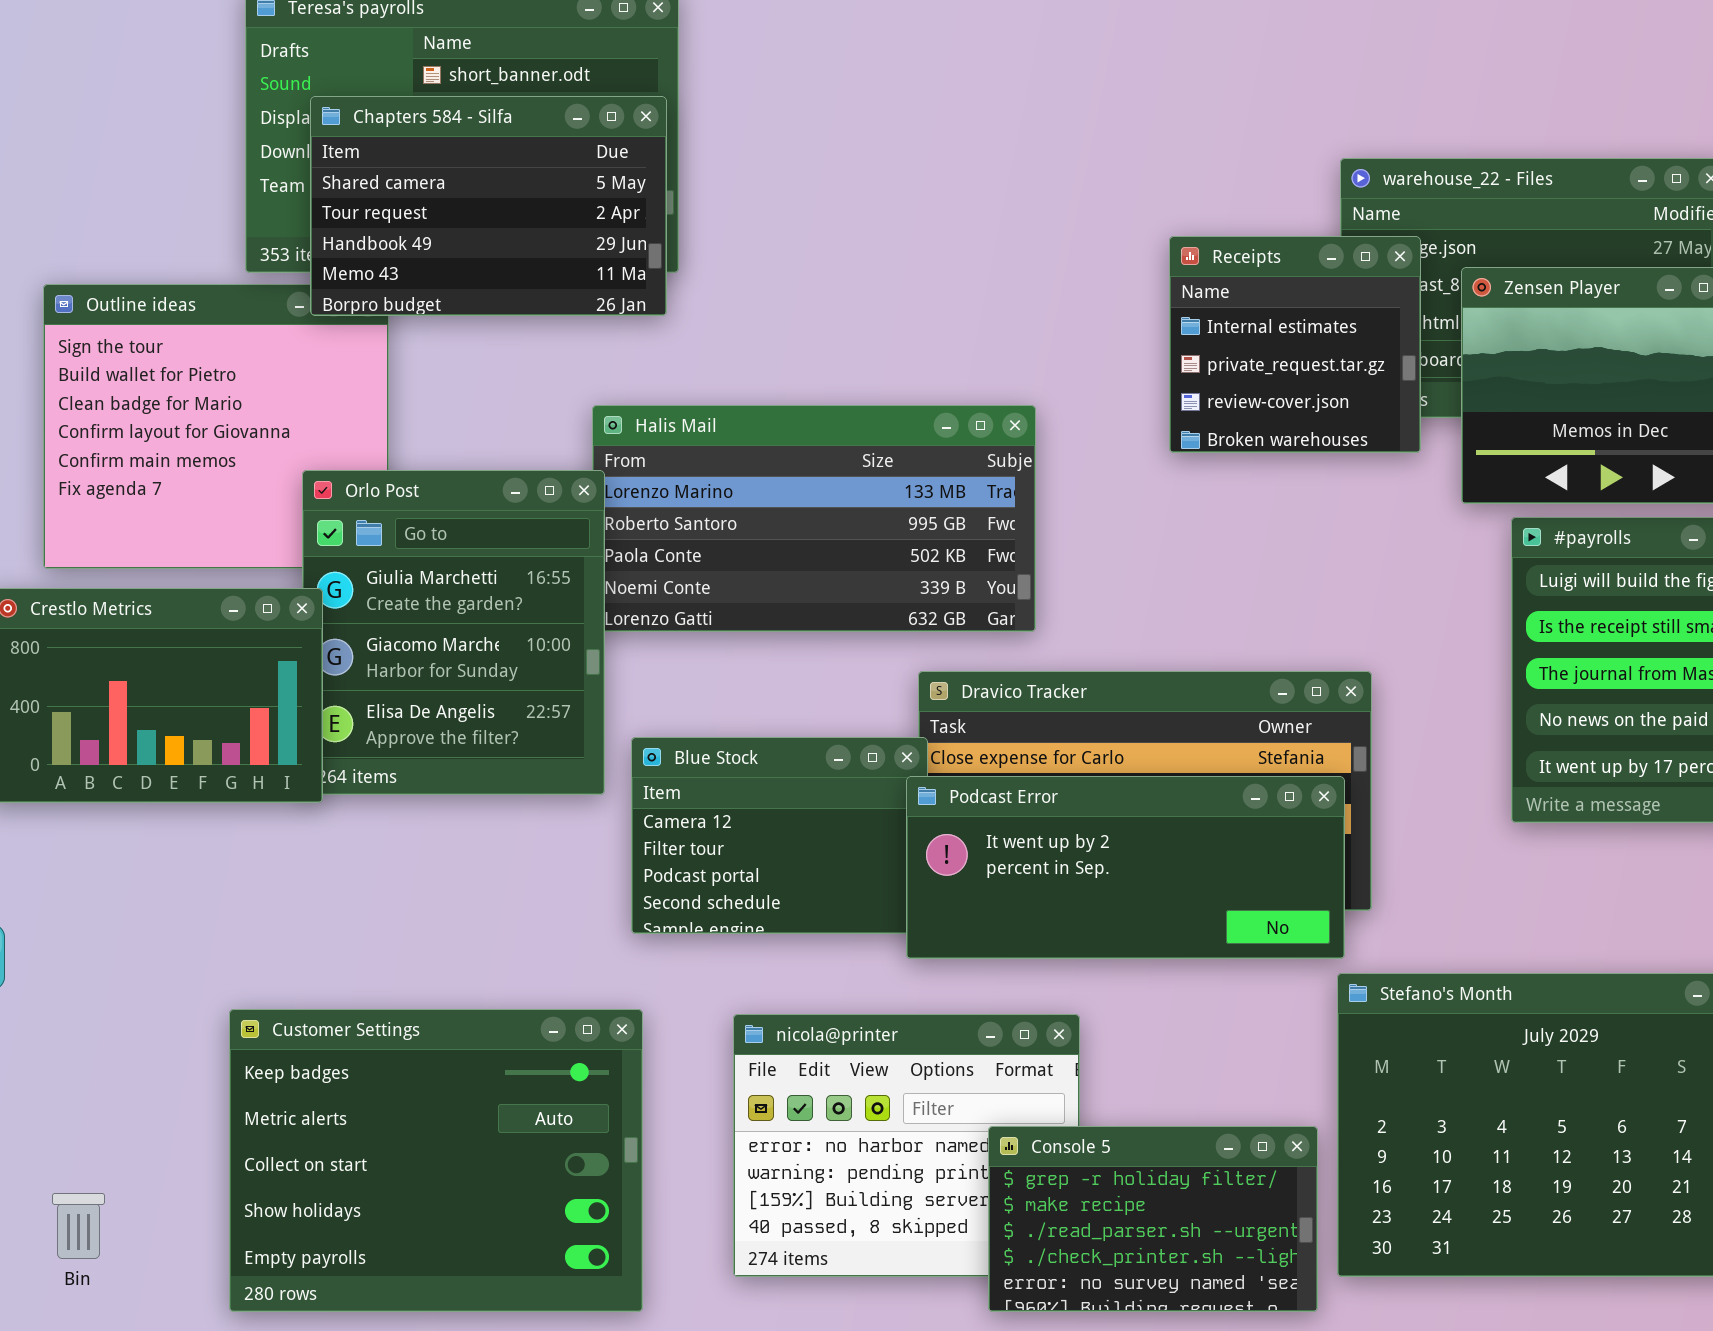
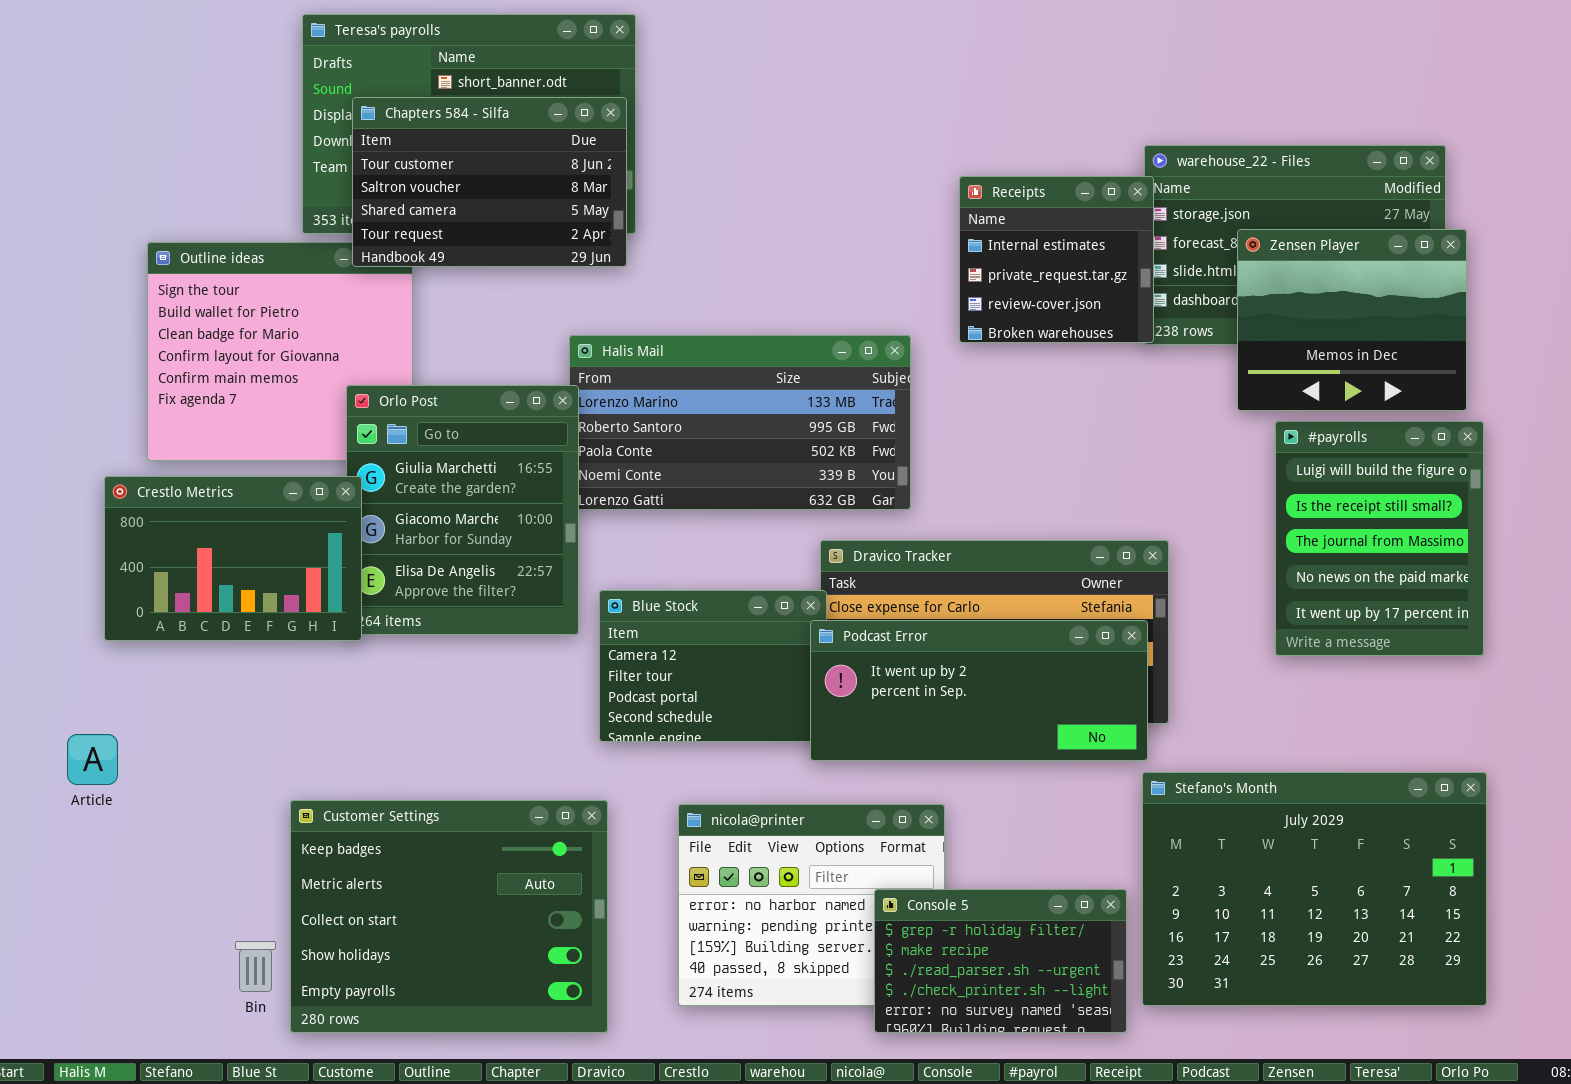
Chapters 584 - Silfa: [310,96,667,316] -> [352,97,627,267], scrolled up 2 rows
Receipts: [1169,236,1421,453] -> [959,176,1154,343], moved
Bin: [52,1193,105,1259] -> [235,941,276,992], moved

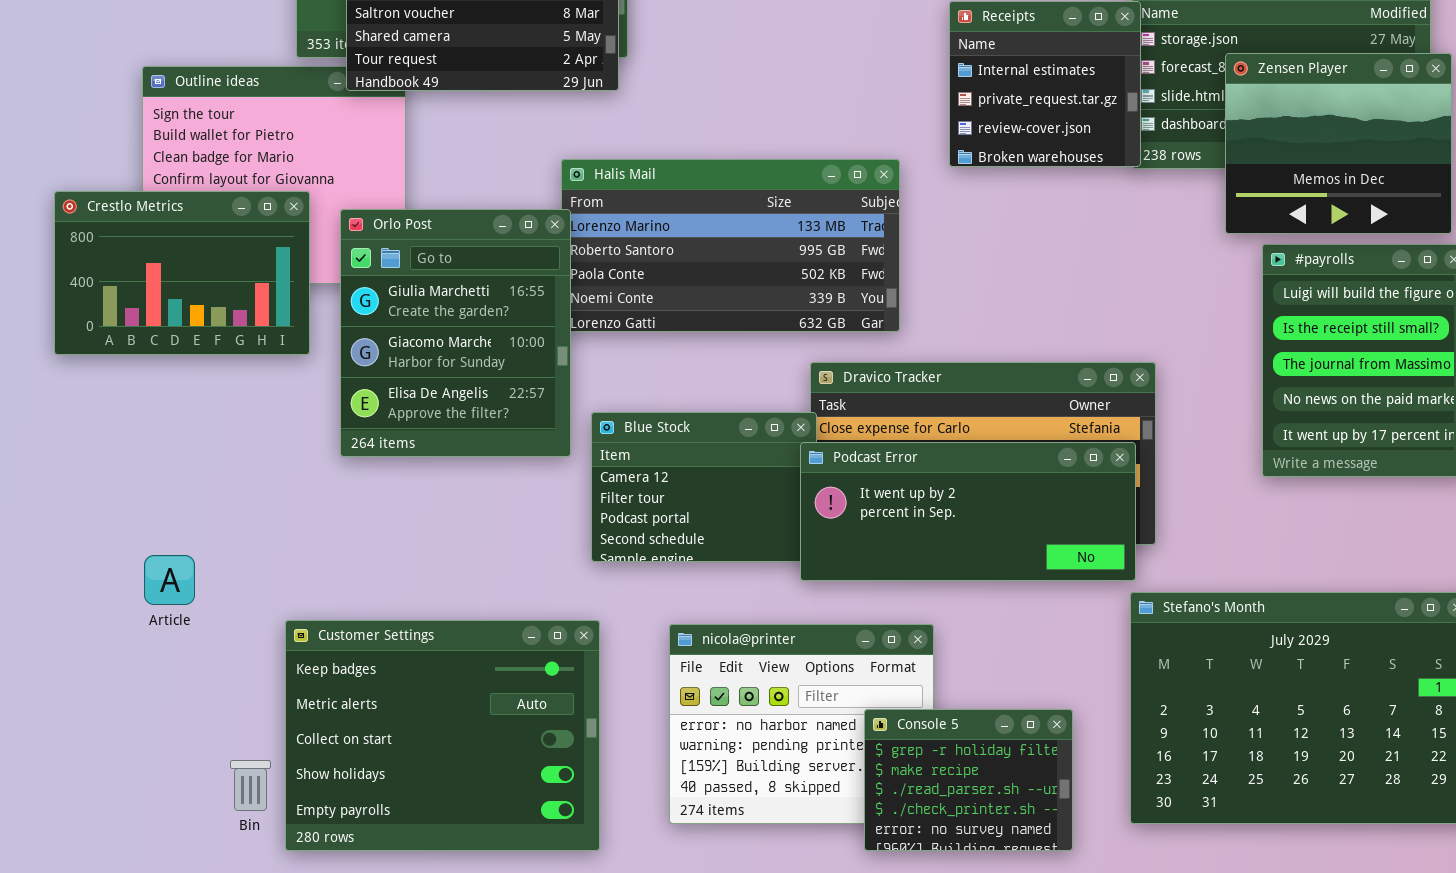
Crestlo Metrics: [104,476,362,641] -> [54,191,310,355], moved
Article: [67,734,118,785] -> [144,555,195,605], moved
Console 5: [874,889,1127,1033] -> [864,709,1073,851], resized

